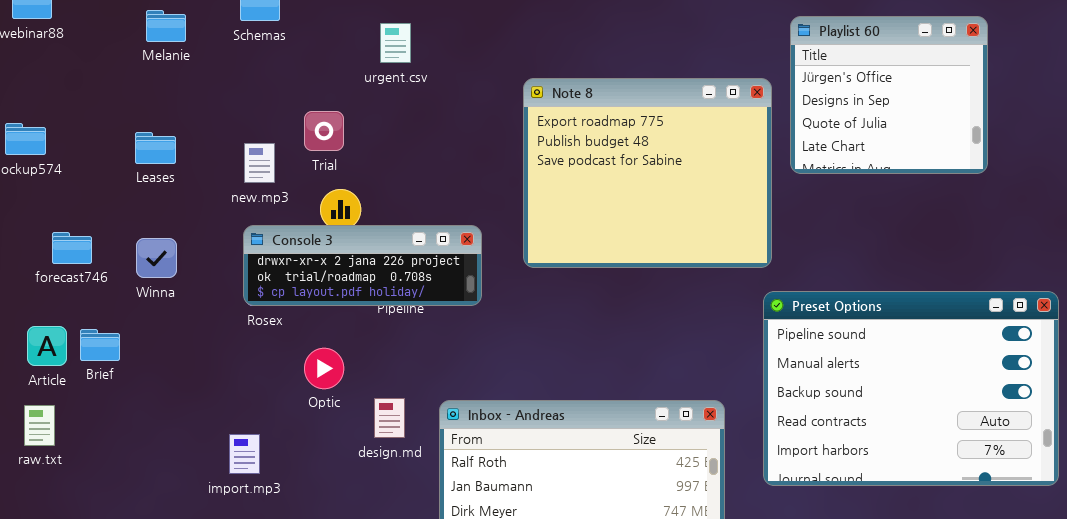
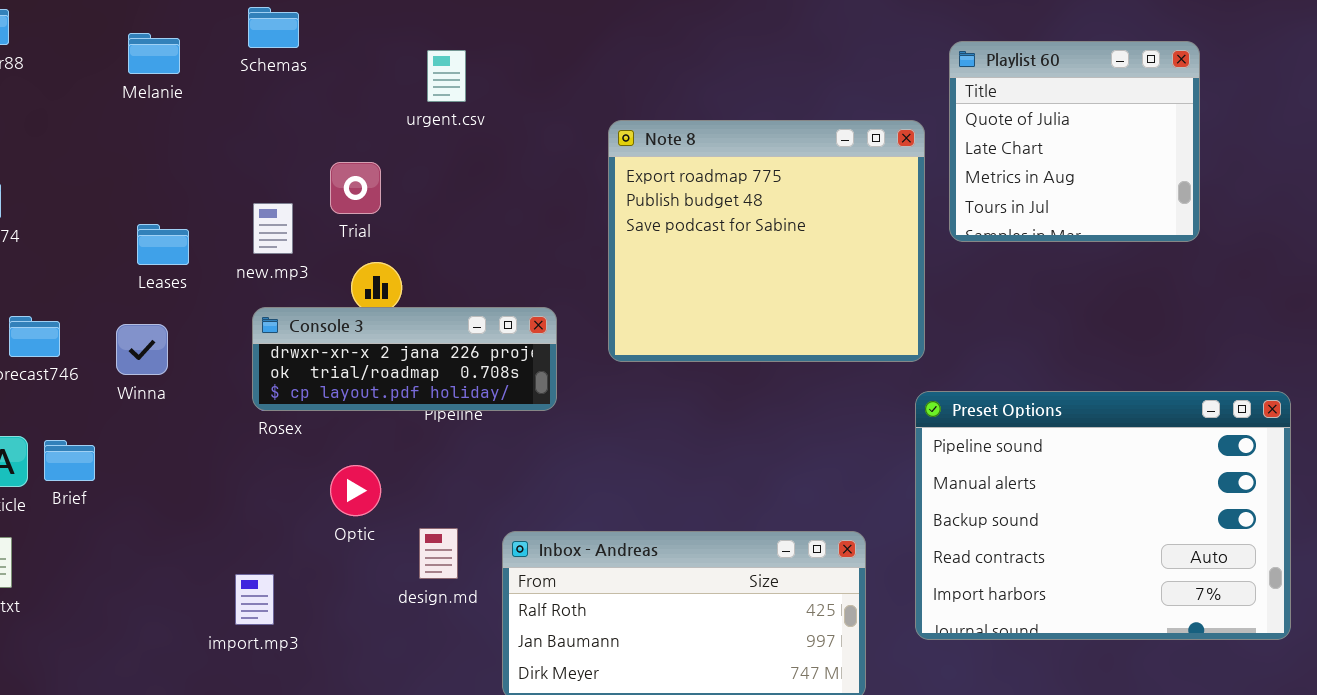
Playlist 60: [790,16,988,174] -> [949,41,1200,242], scrolled down 2 rows
Leases: [135,132,176,164] -> [137,224,189,265], moved

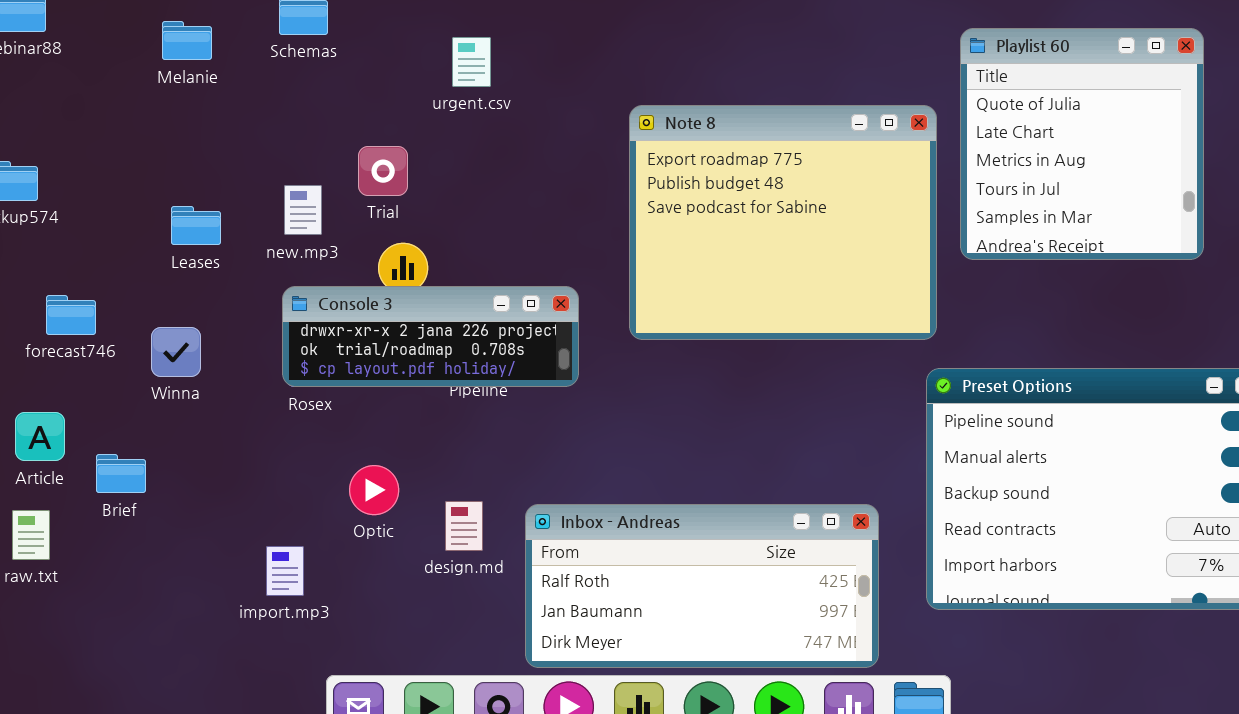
Playlist 60: [949,41,1200,242] -> [960,28,1204,260], resized
Winna: [116,324,168,375] -> [151,327,201,377], moved
Brief: [44,440,95,481] -> [96,454,146,493], moved
Optic: [330,465,381,516] -> [349,465,399,515], moved

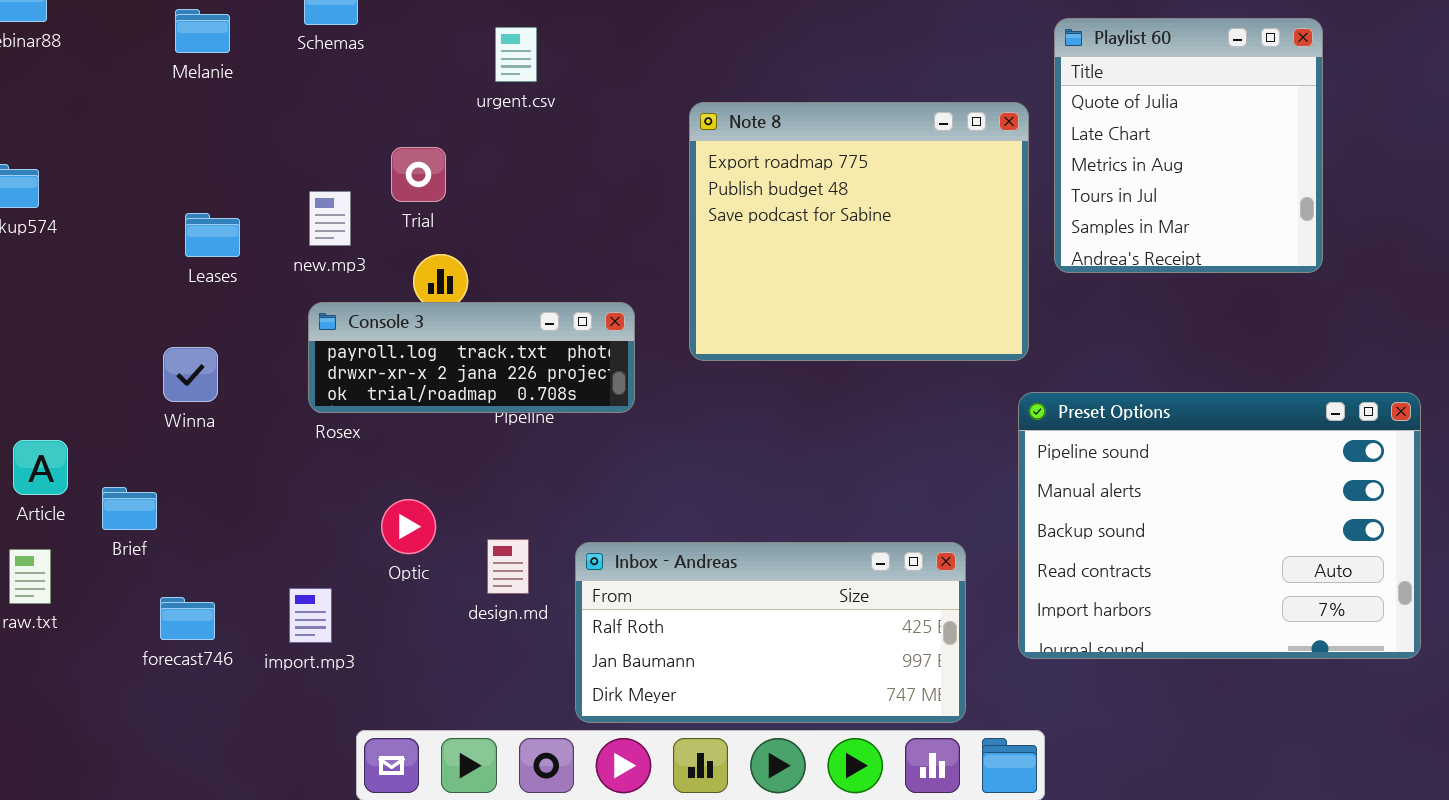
Console 3: [282,286,579,387] -> [308,302,635,413], scrolled up 1 row
forecast746: [46,295,96,335] -> [160,597,215,640], moved

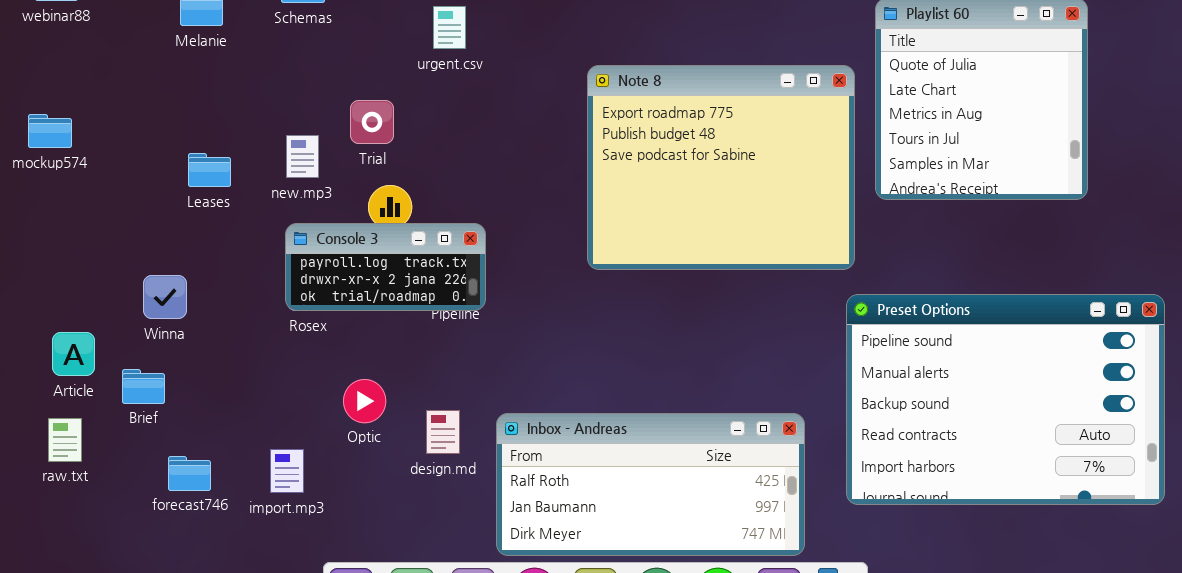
Console 3: [308,302,635,413] -> [285,223,486,311], resized
Winna: [163,347,218,402] -> [143,275,187,319], moved

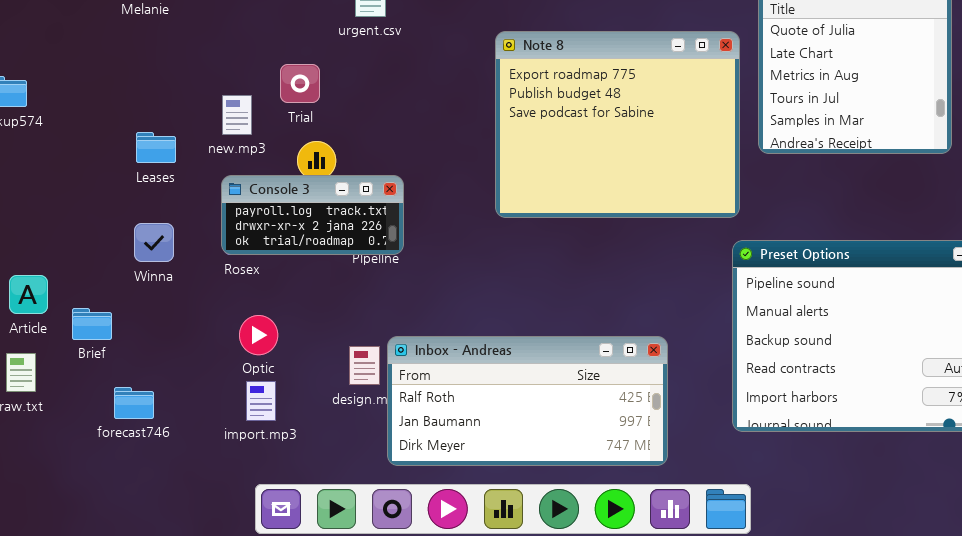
Leases: [188,153,231,187] -> [136,132,176,163], moved
Winna: [143,275,187,319] -> [134,223,174,262], moved
Optic: [343,379,386,423] -> [239,315,278,355], moved
Inbox - Andreas: [496,413,805,556] -> [387,336,668,466], moved
import.mp3: [270,449,304,493] -> [246,381,276,421], moved

